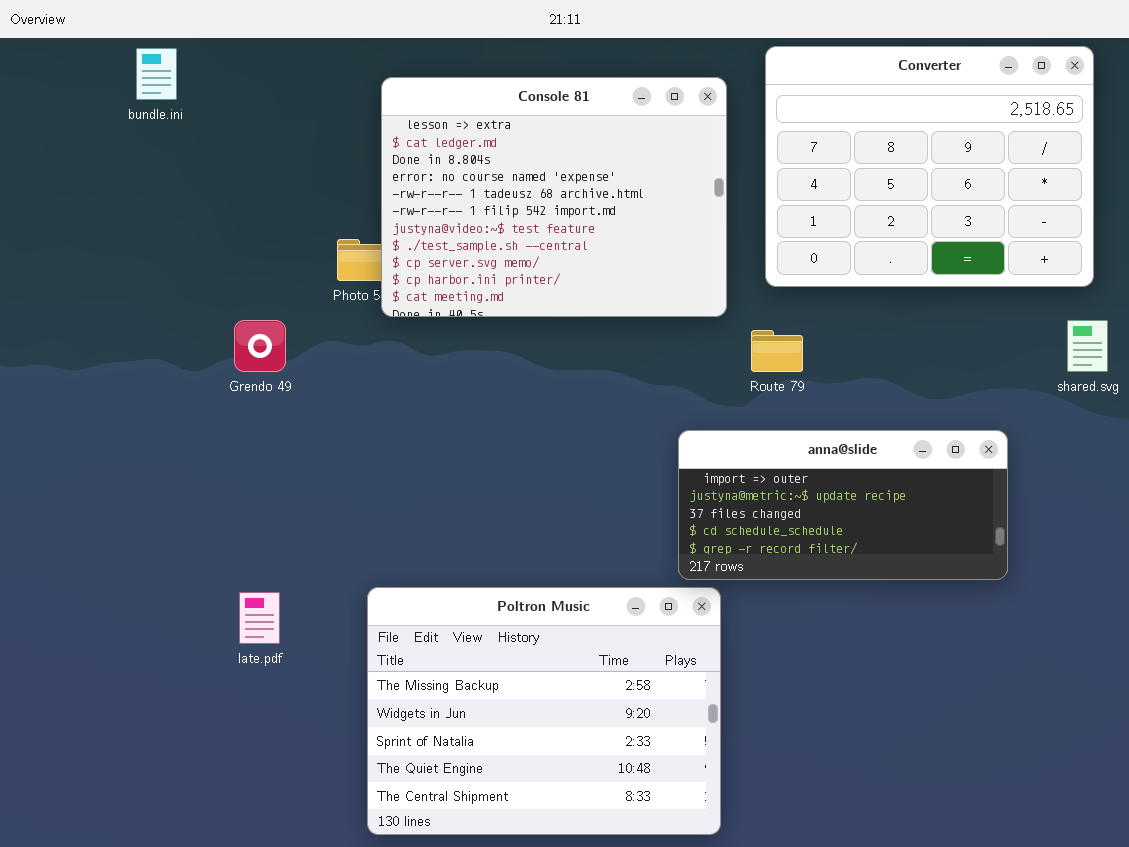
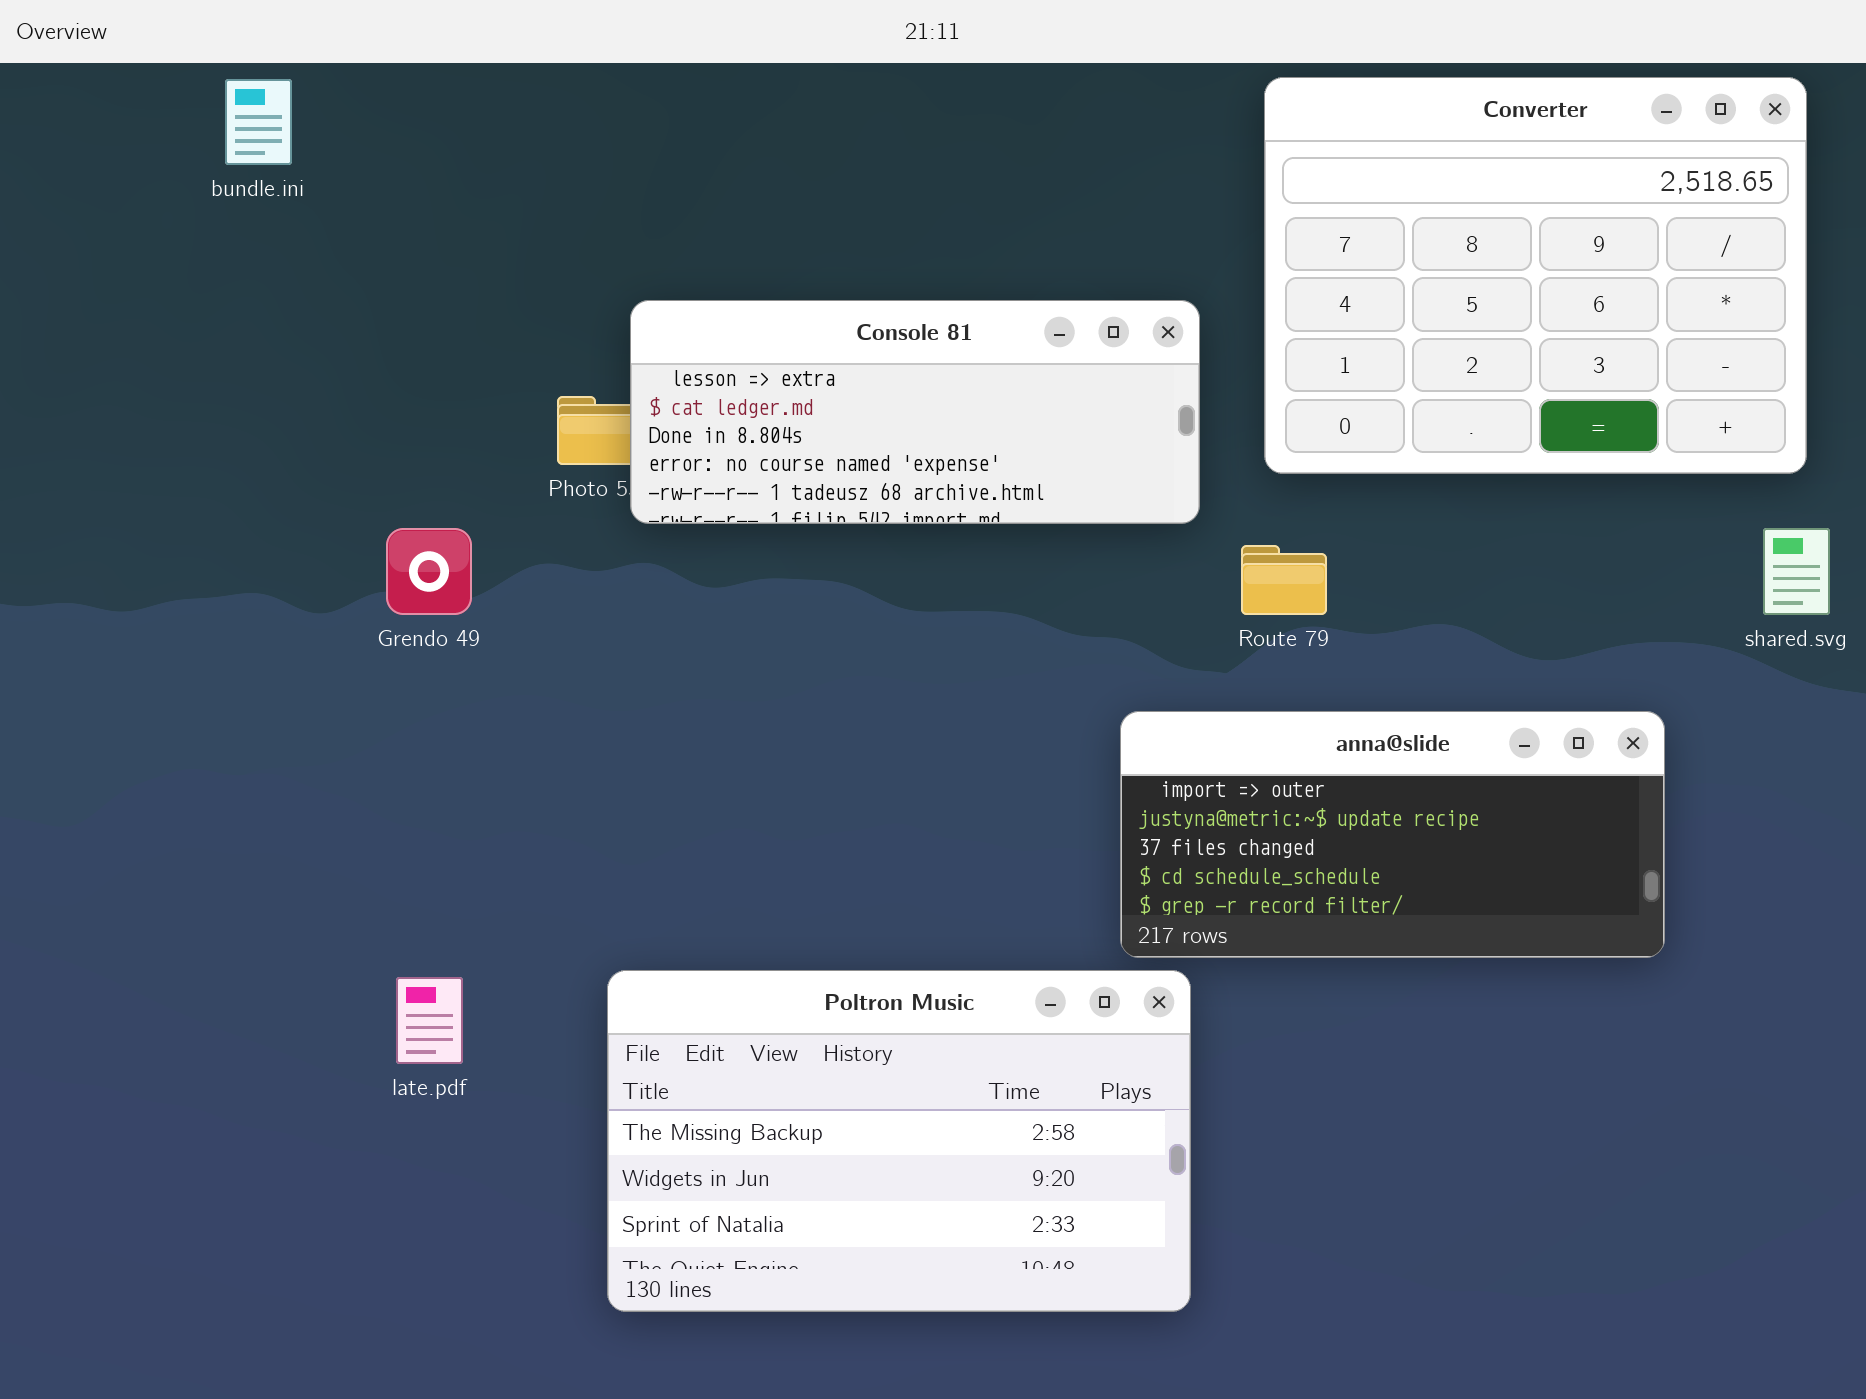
Console 81: [381,77,727,317] -> [630,300,1200,524], resized
Poltron Music: [367,587,721,835] -> [607,970,1191,1312], resized

